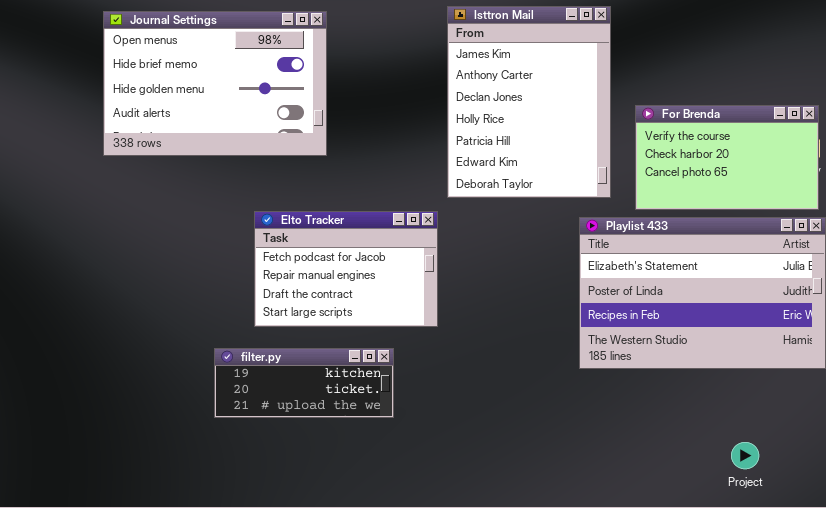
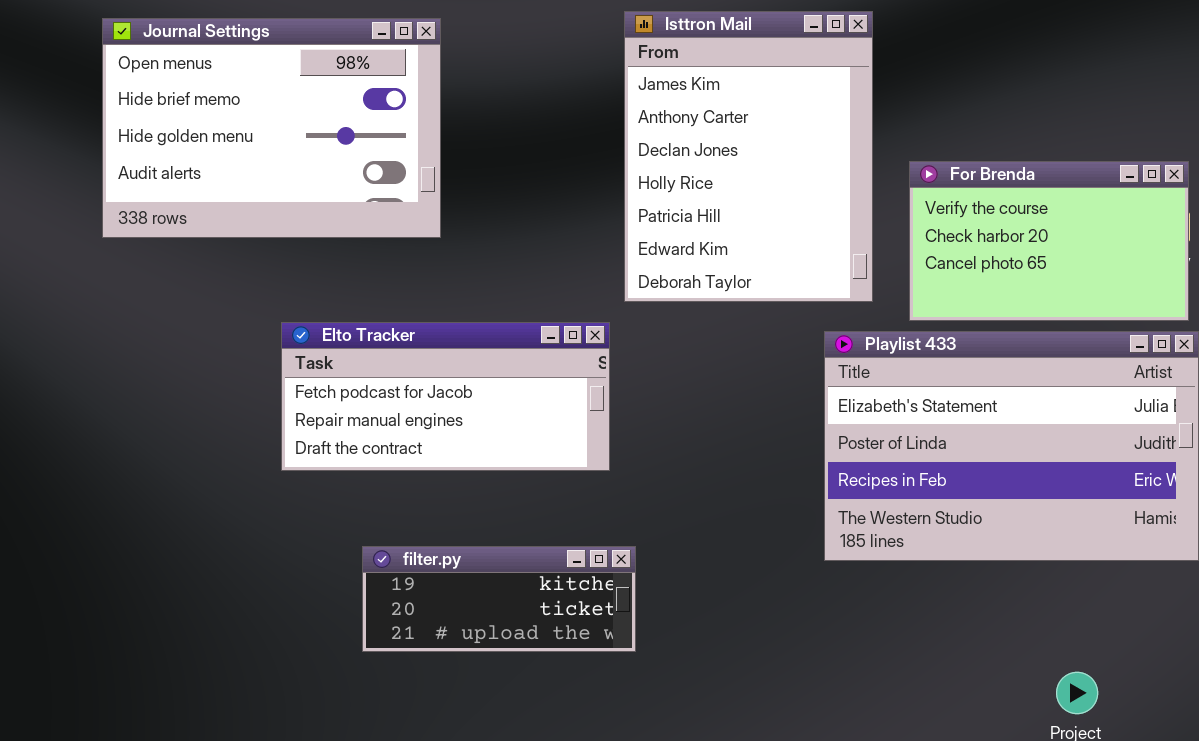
Elto Tracker: [254,211,438,327] -> [281,322,610,471], resized
filter.py: [214,348,394,418] -> [362,546,636,652], moved

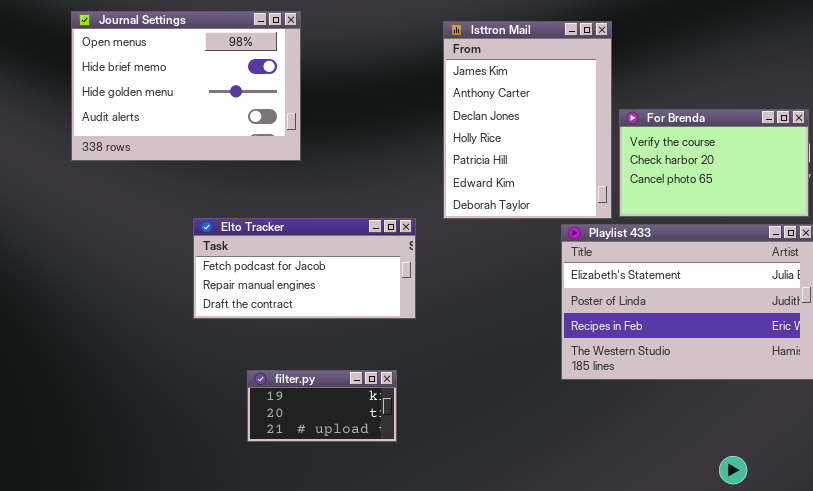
Isttron Mail: [624,11,873,302] -> [443,21,612,219], moved
filter.py: [362,546,636,652] -> [247,370,397,442], resized

